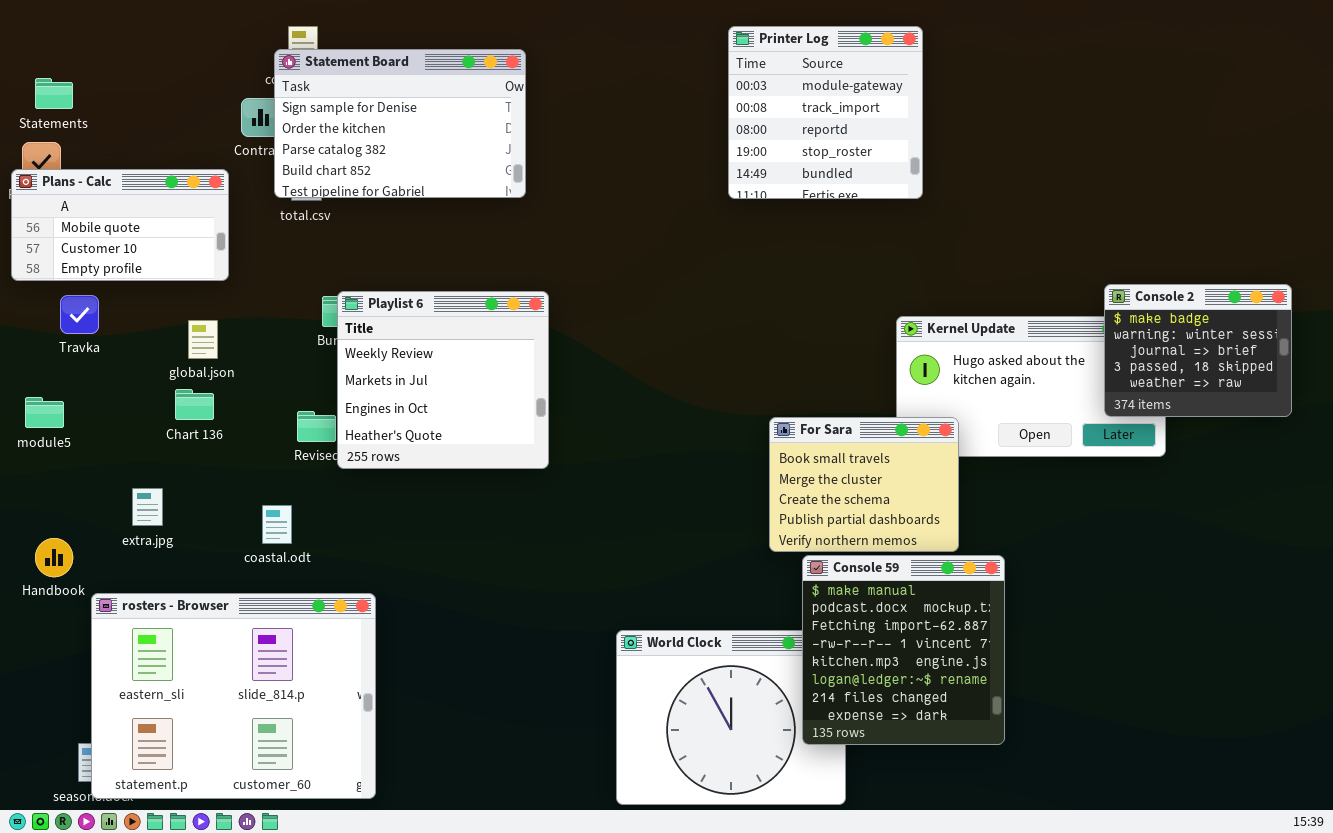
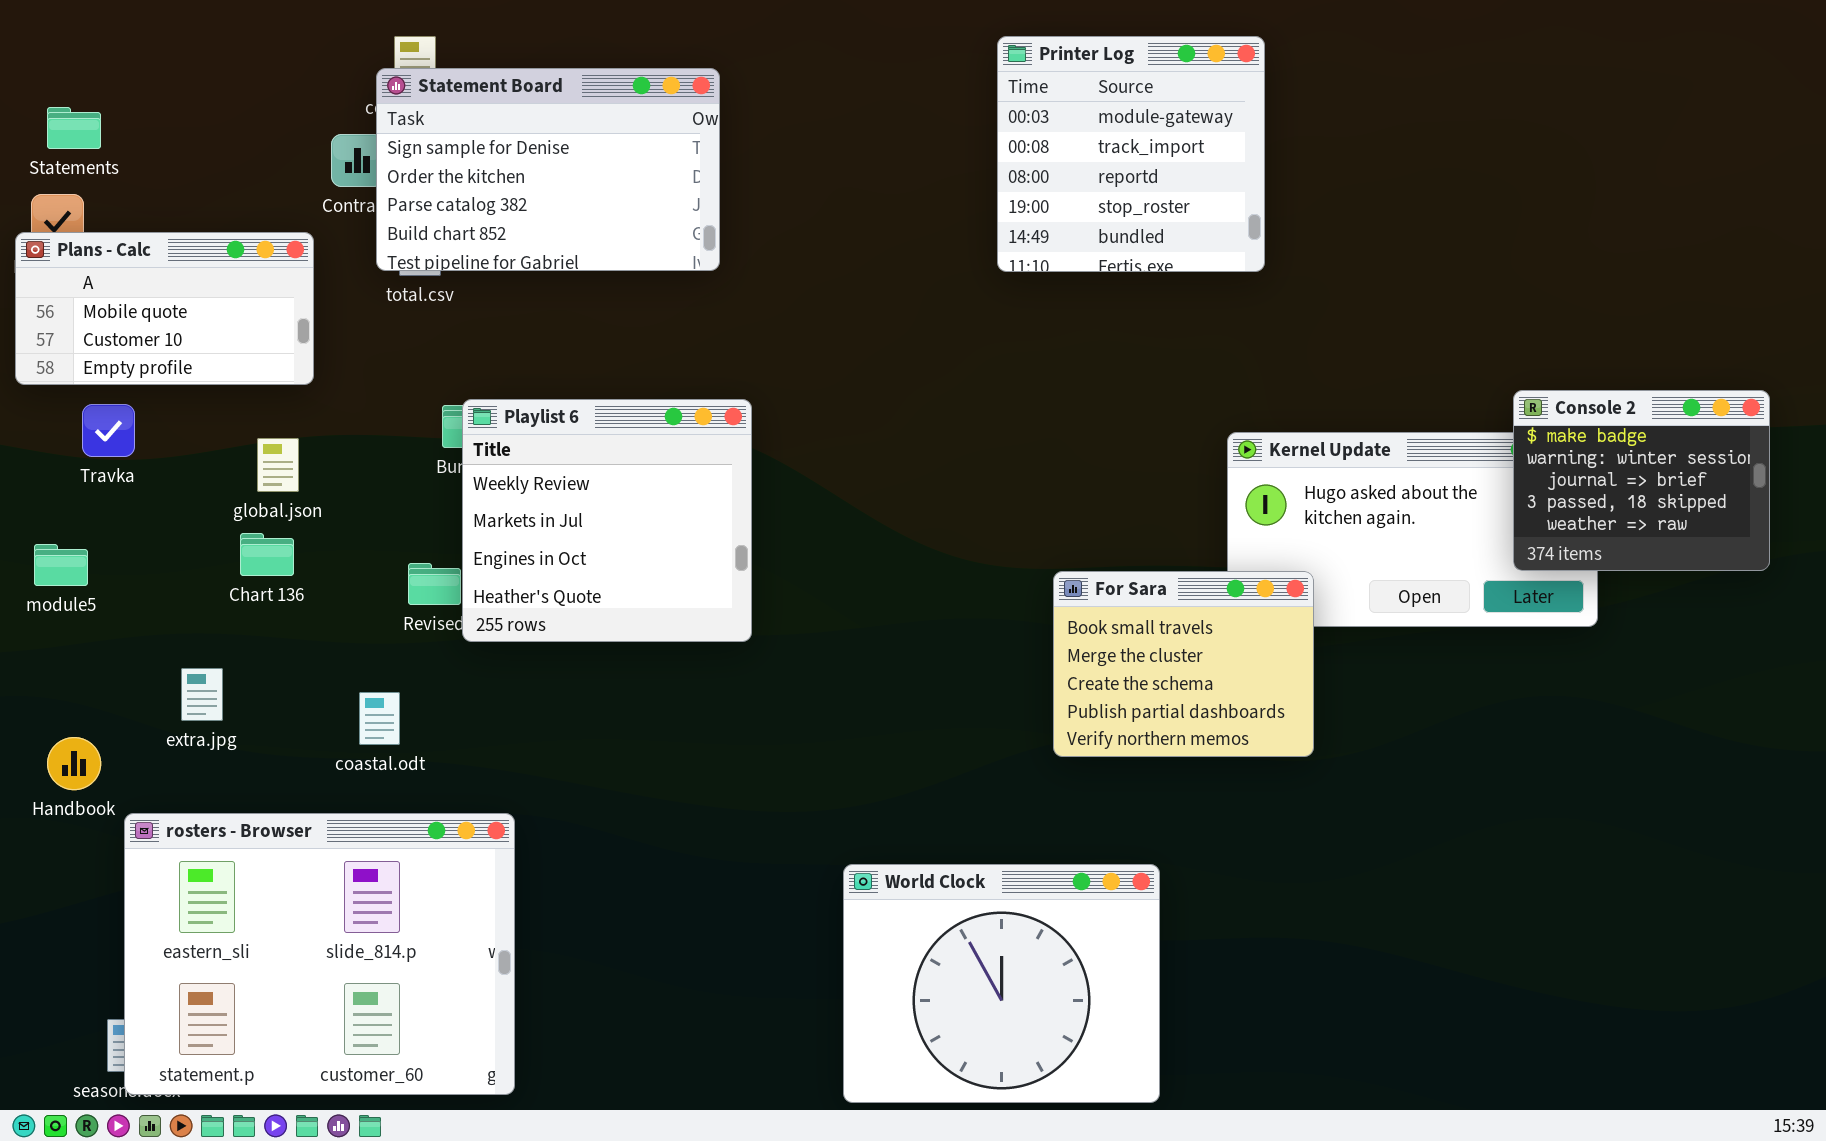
Console 59: [802,555,1005,745] -> none, closed

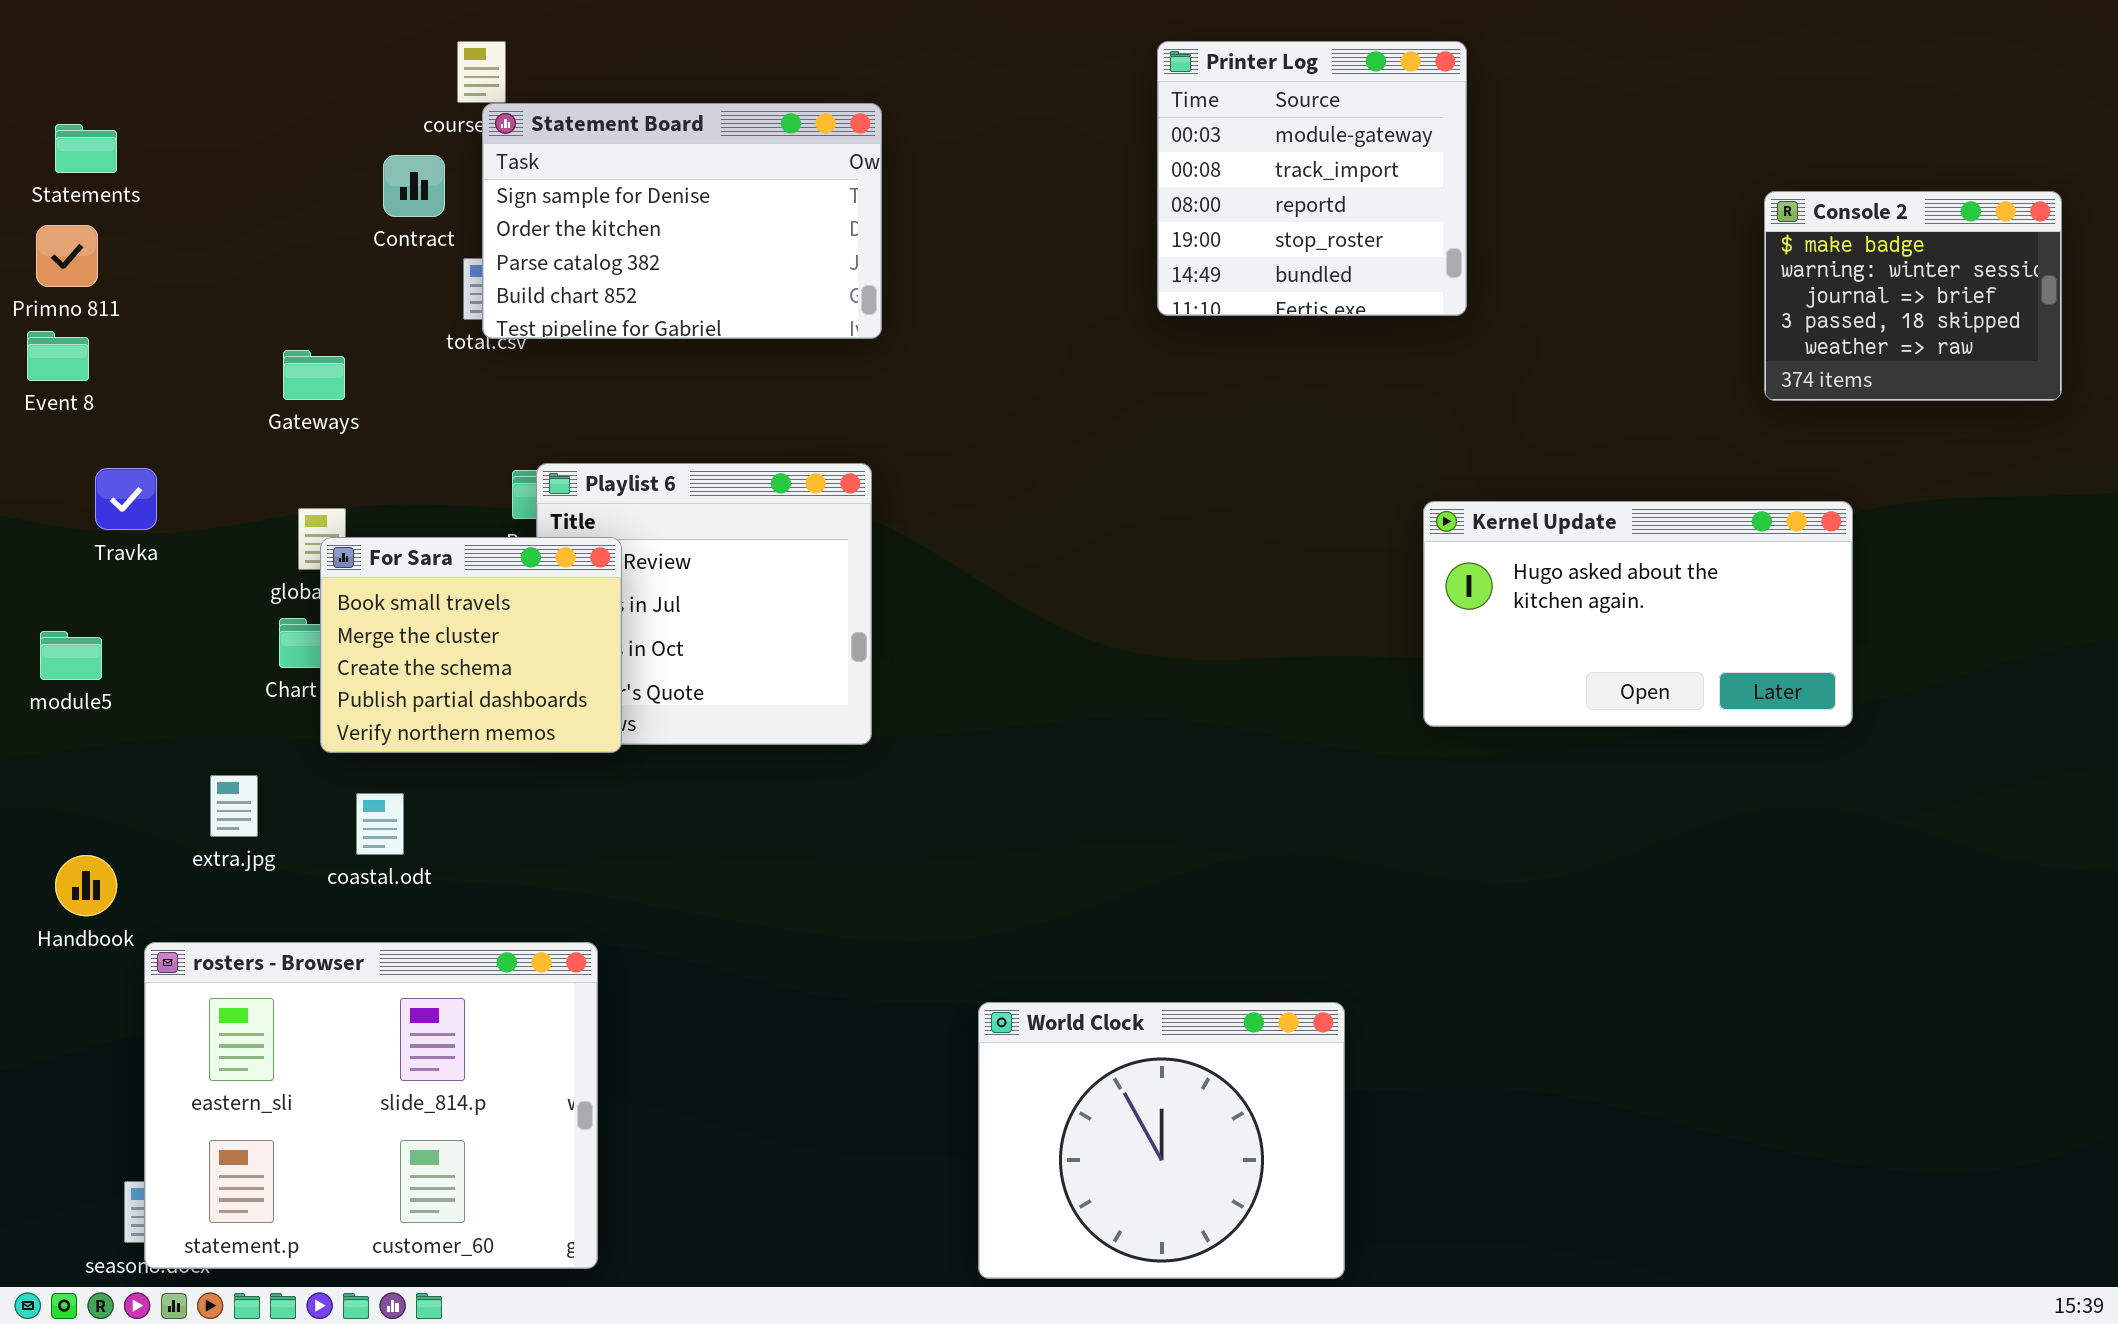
Statement Board: [376,68,720,271] -> [482,103,882,339], moved
Plans - Calc: [15,232,314,385] -> none, closed
Console 2: [1513,390,1770,571] -> [1764,191,2062,401], moved
For Sara: [1053,571,1314,757] -> [320,537,622,753], moved
coastal.odt: [359,692,400,745] -> [356,793,404,855], moved

